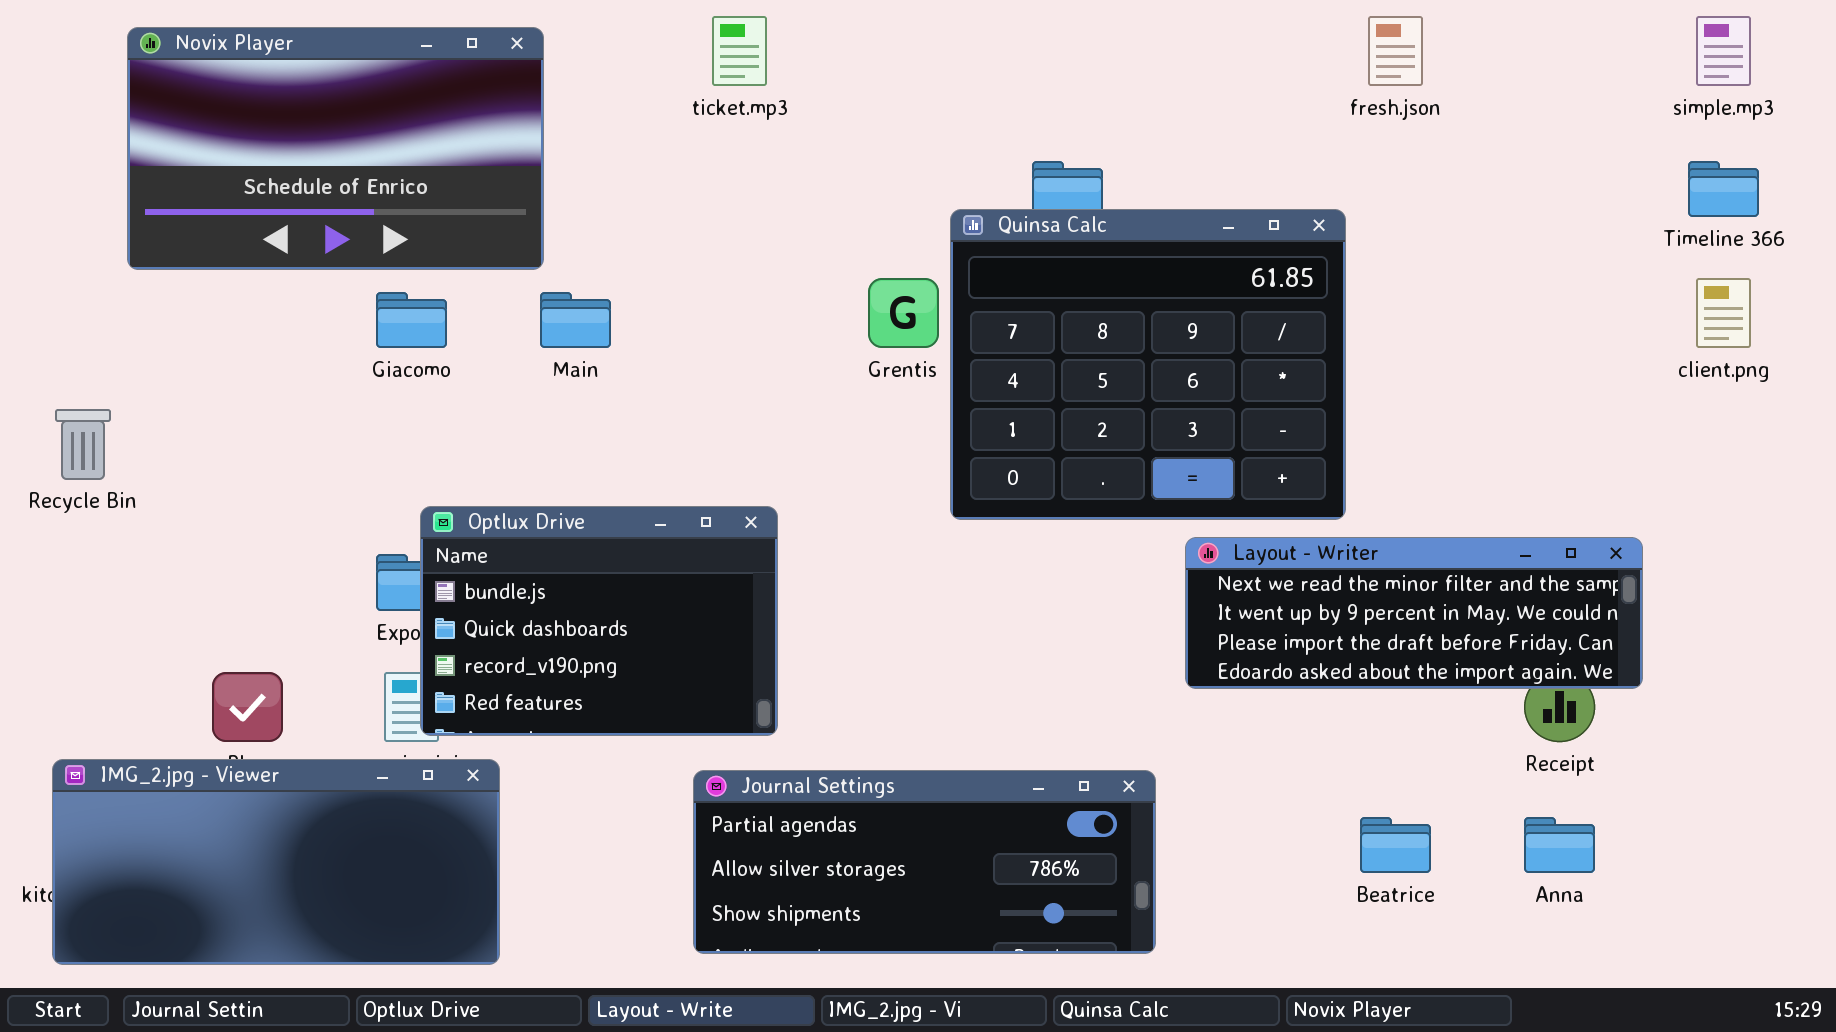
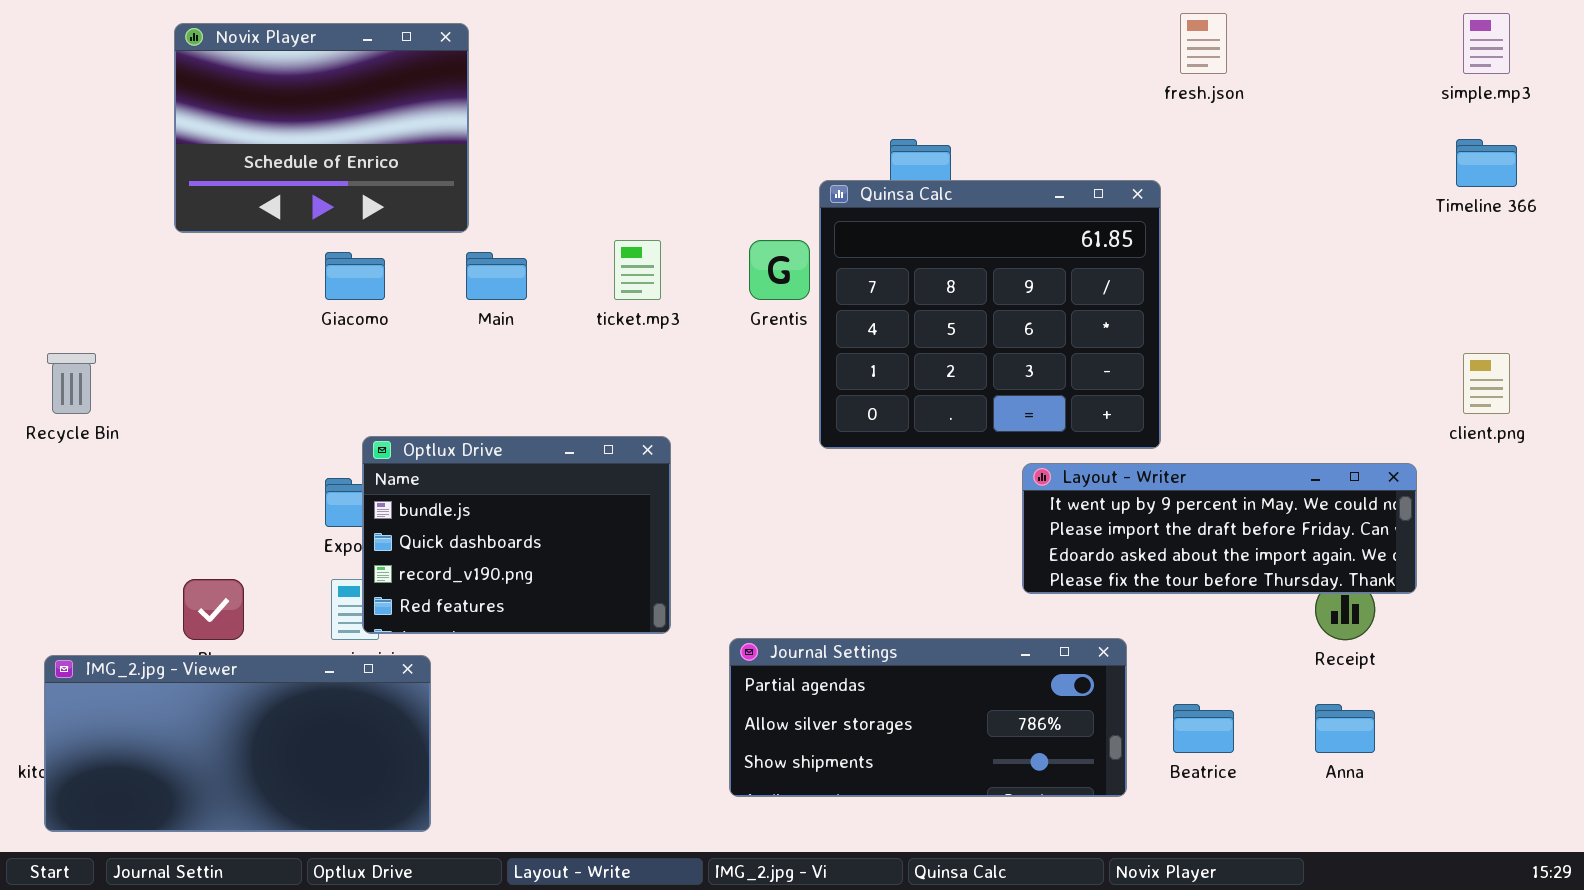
ticket.mp3: [712,16,767,86] -> [614,240,661,300], moved
Novix Player: [127,27,544,270] -> [174,23,469,233], resized
client.png: [1696,278,1751,348] -> [1463,353,1510,414], moved
Layout - Writer: [1185,537,1643,689] -> [1022,463,1417,594], scrolled down 1 row
Journal Settings: [693,770,1156,954] -> [729,638,1127,797], moved

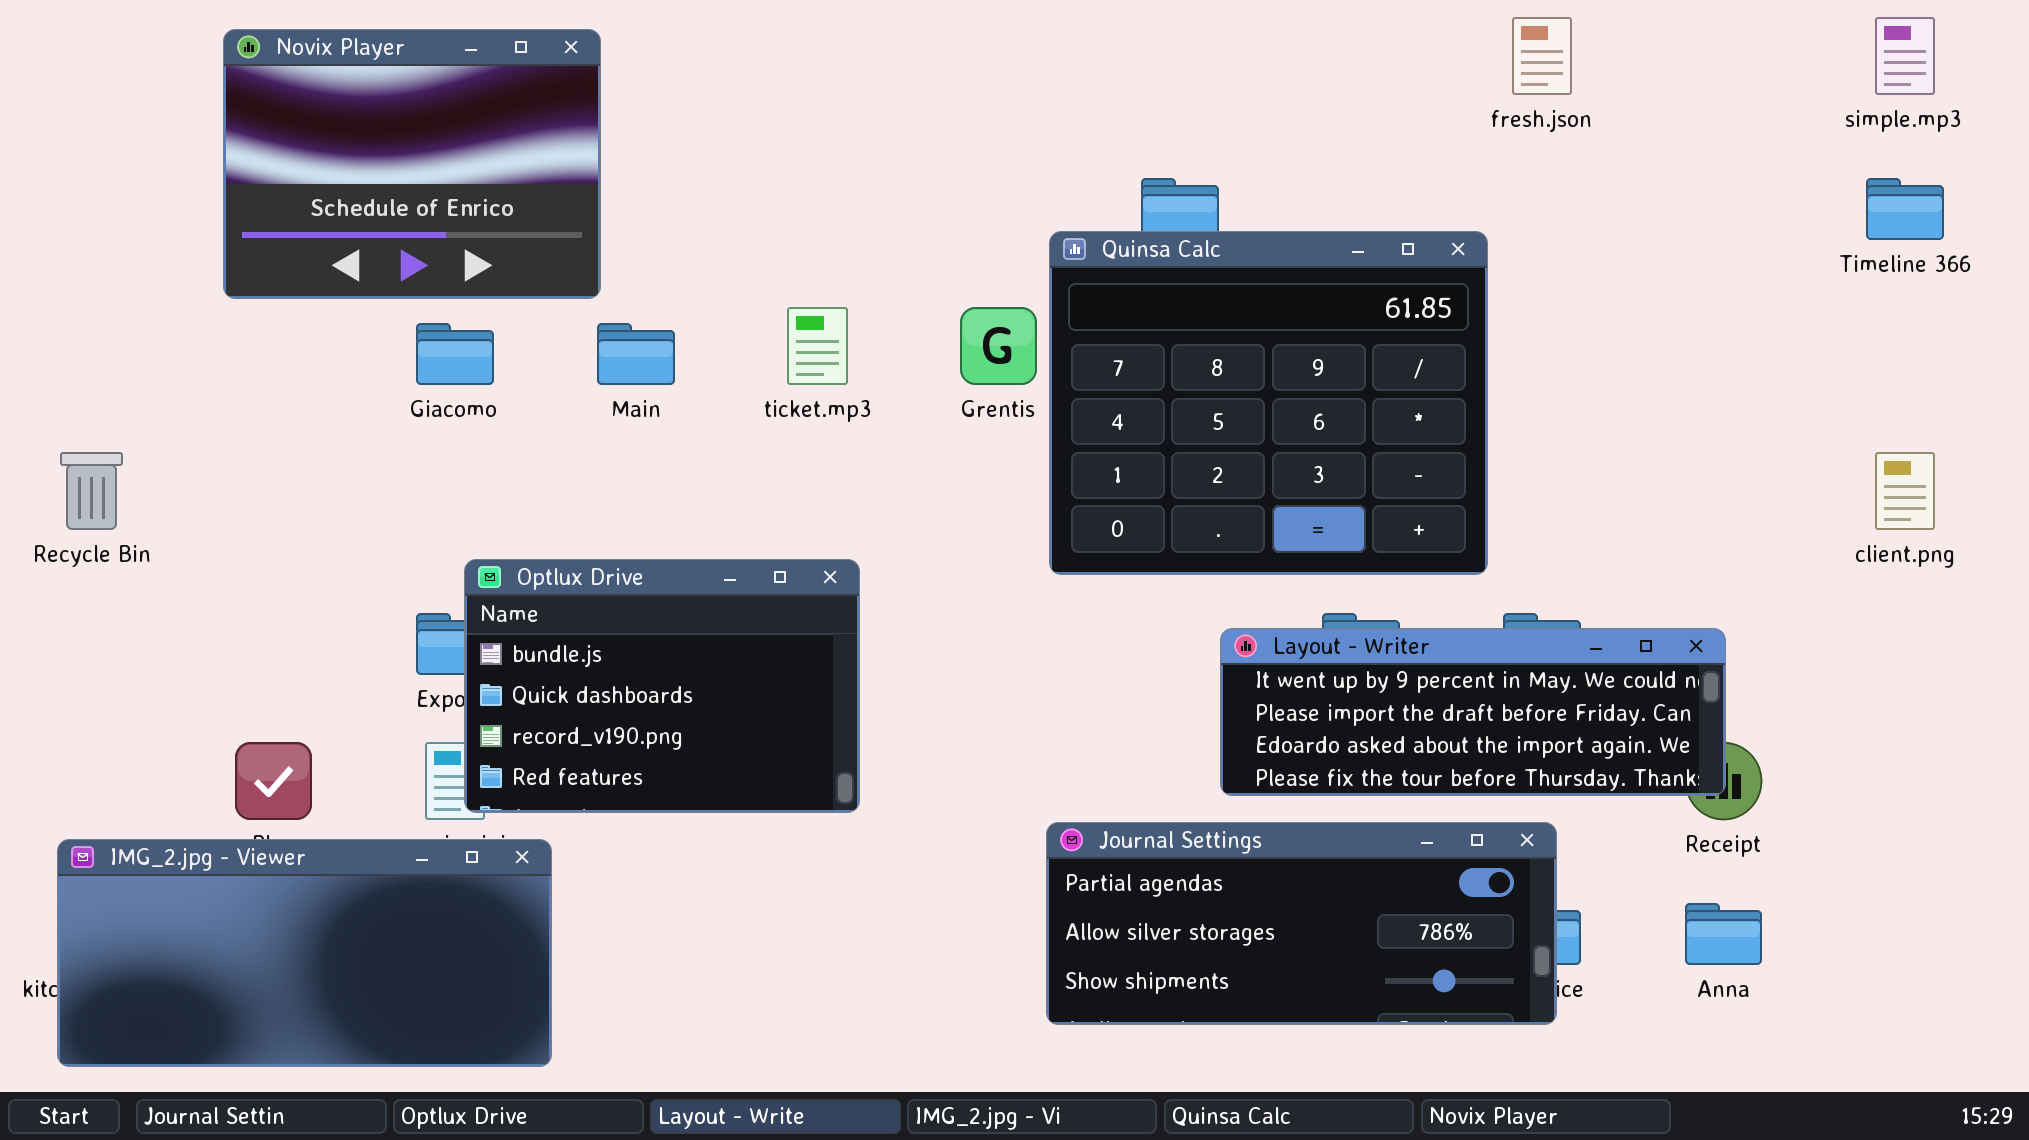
Layout - Writer: [1022,463,1417,594] -> [1220,628,1726,796], moved
Journal Settings: [729,638,1127,797] -> [1046,822,1557,1025], moved

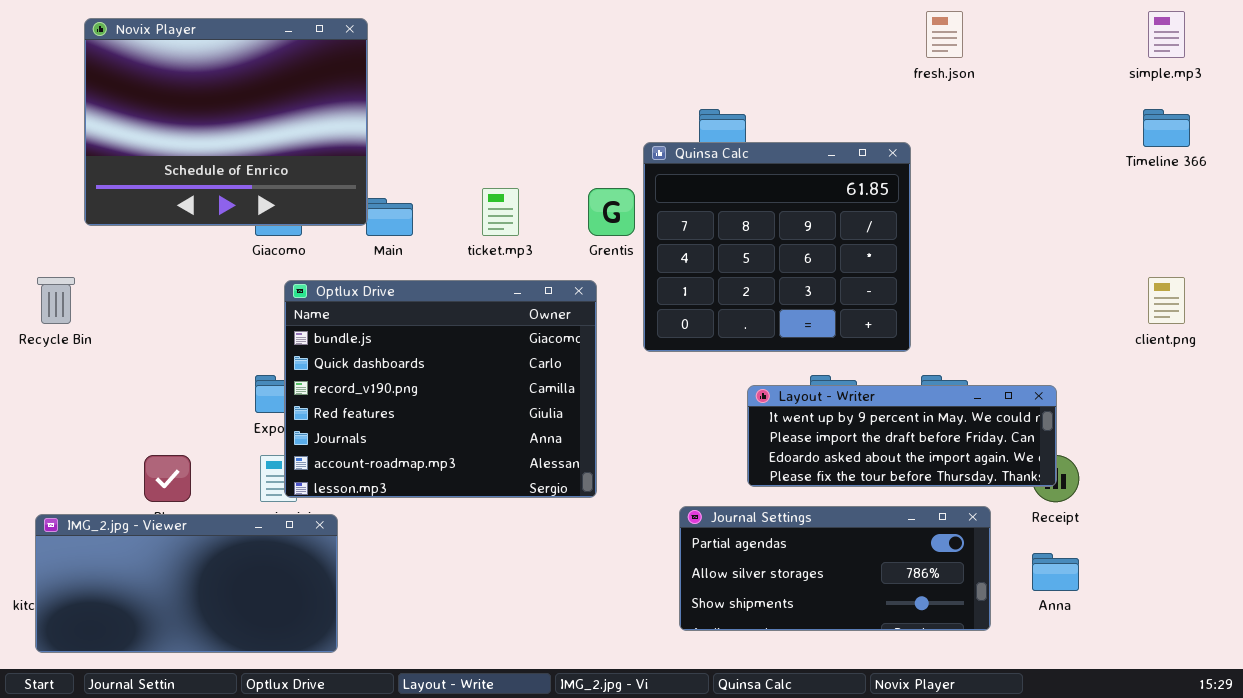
Novix Player: [223,29,601,299] -> [84,18,368,226], resized
Optlux Drive: [464,559,860,813] -> [284,280,597,498], resized
Journal Settings: [1046,822,1557,1025] -> [679,506,991,631], moved

